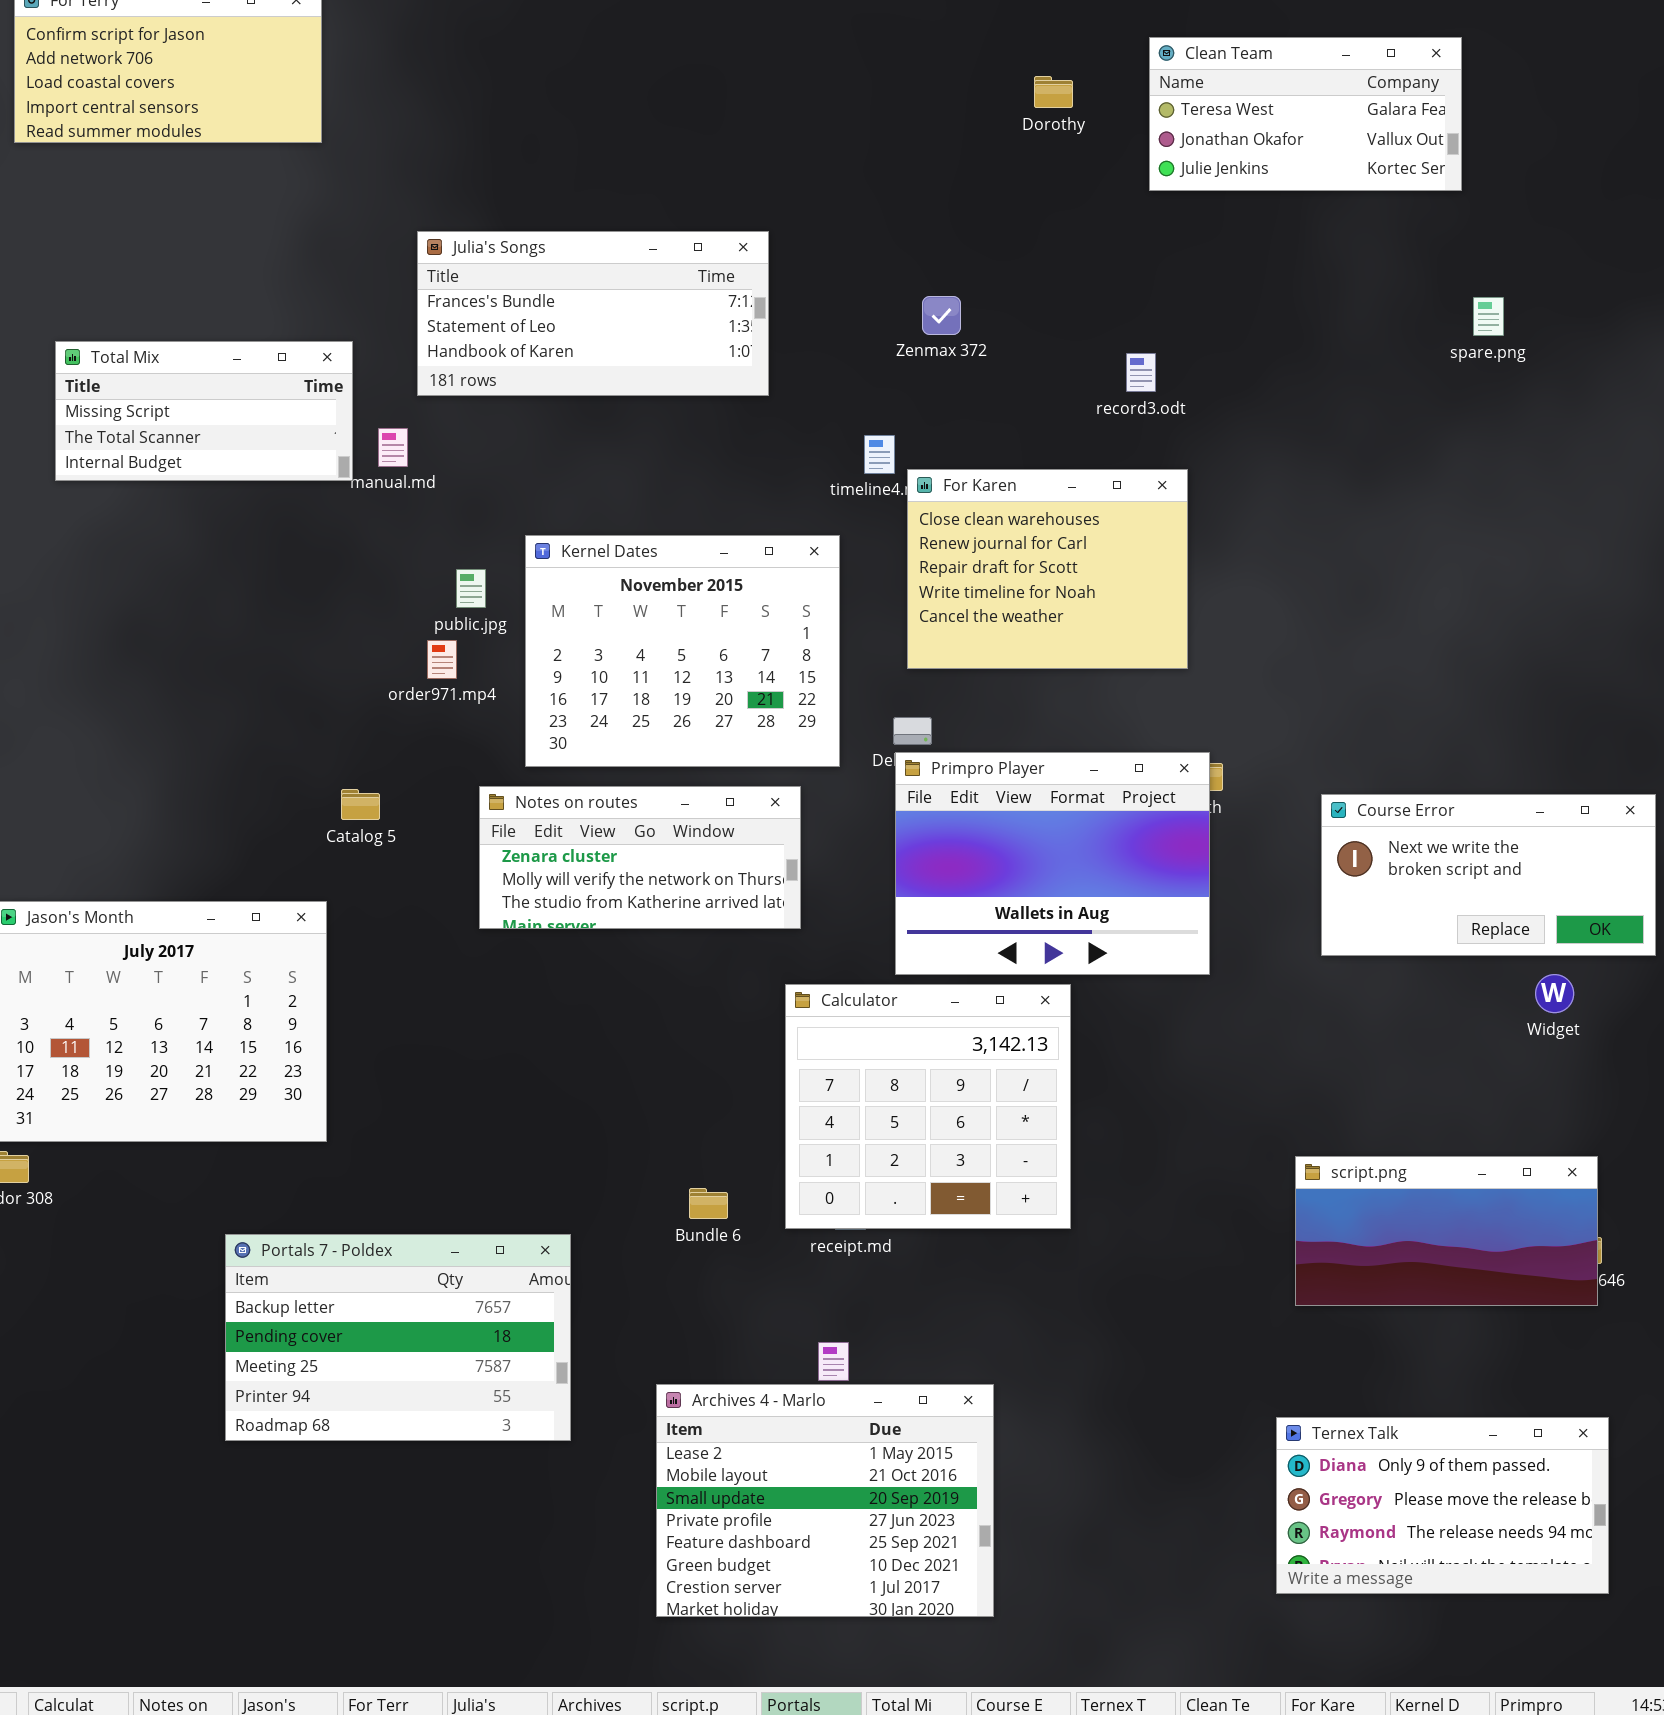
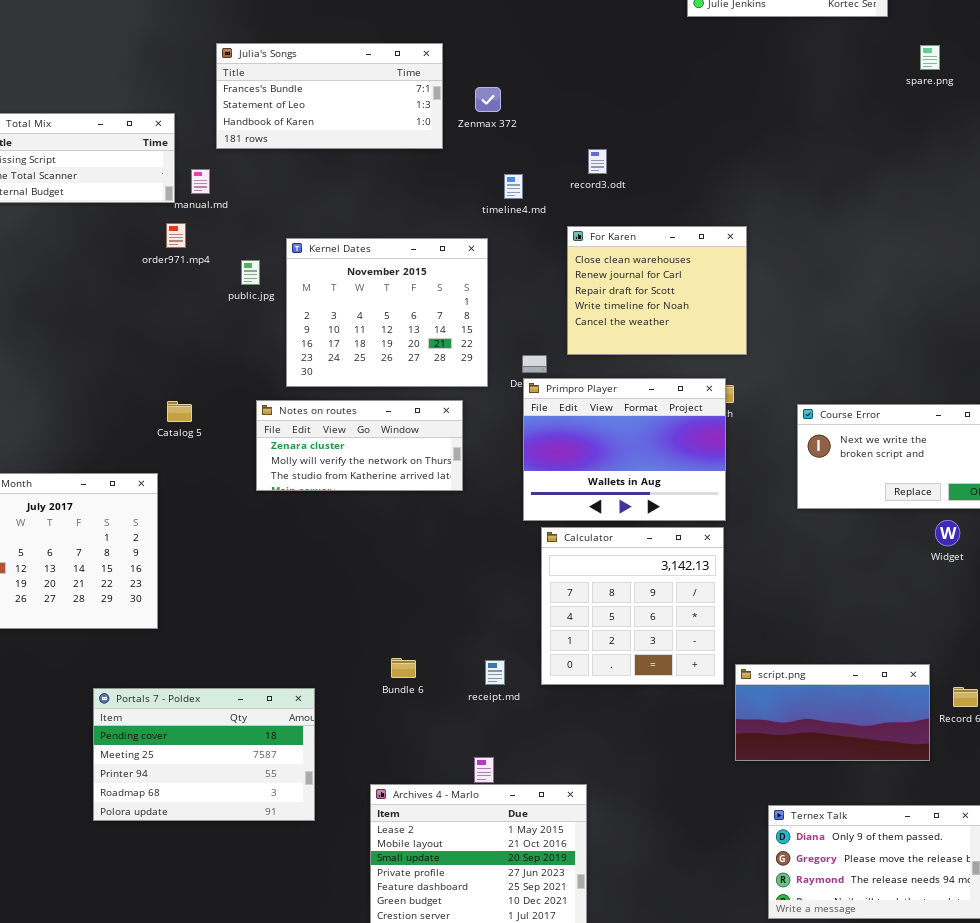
Zenmax 372: [922,296,961,335] -> [475,87,501,112], moved
spare.png: [1473,297,1504,336] -> [920,45,940,70], moved
record3.odt: [1126,353,1156,392] -> [588,149,607,174], moved
For Karen: [907,469,1188,669] -> [567,226,747,355], moved
order971.mp4: [427,640,457,679] -> [166,223,186,248], moved
Calculator: [785,984,1071,1229] -> [541,527,724,685], moved
script.png: [1295,1156,1598,1306] -> [735,664,930,761], moved
Portals 7 - Poldex: [225,1234,571,1441] -> [93,688,315,821], scrolled down 1 row

